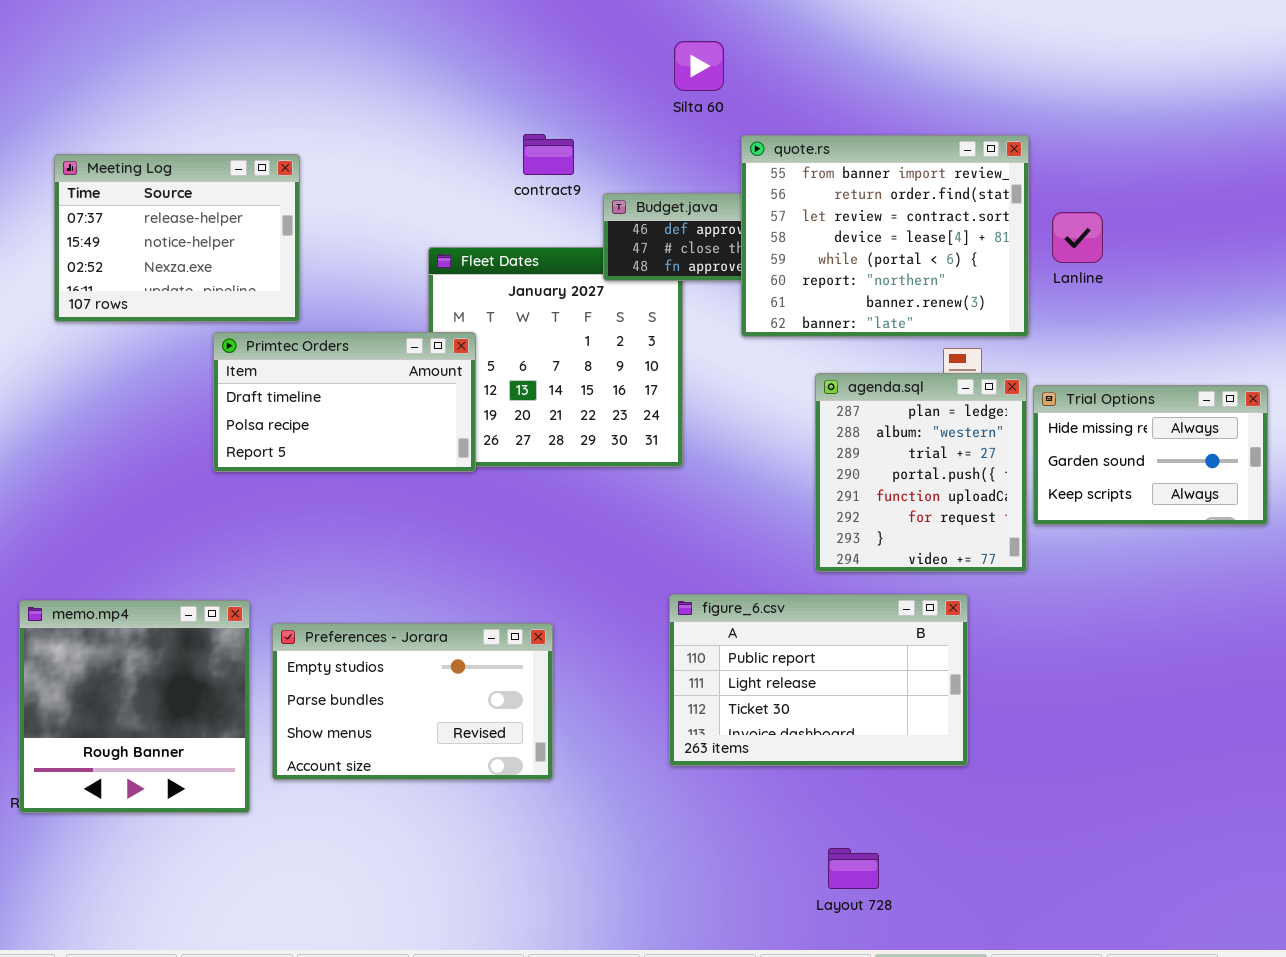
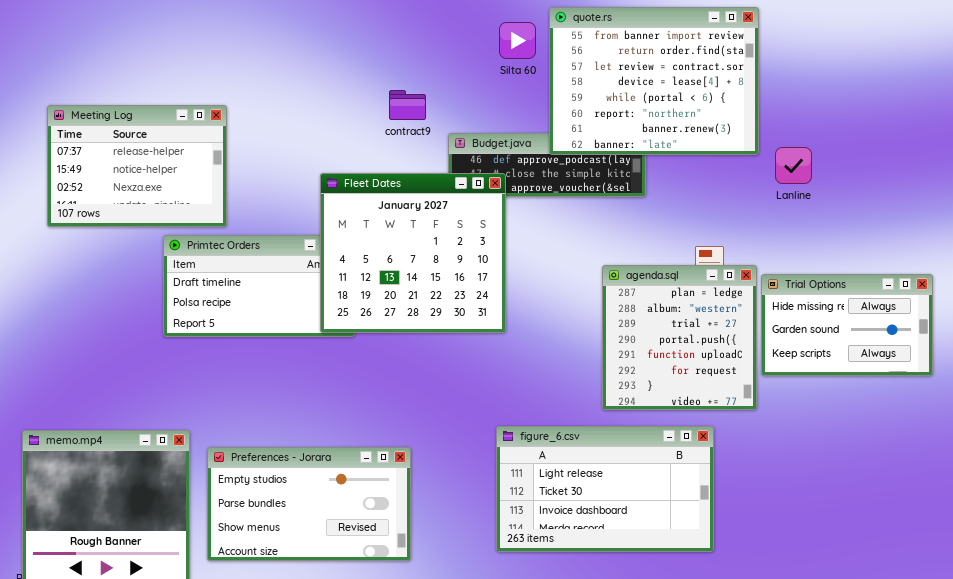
quote.rs: [741,135,1029,337] -> [549,7,759,155], moved
Fleet Dates: [428,247,683,467] -> [320,173,506,333], raised
figure_6.csv: [669,594,968,766] -> [496,426,714,552], scrolled down 1 row

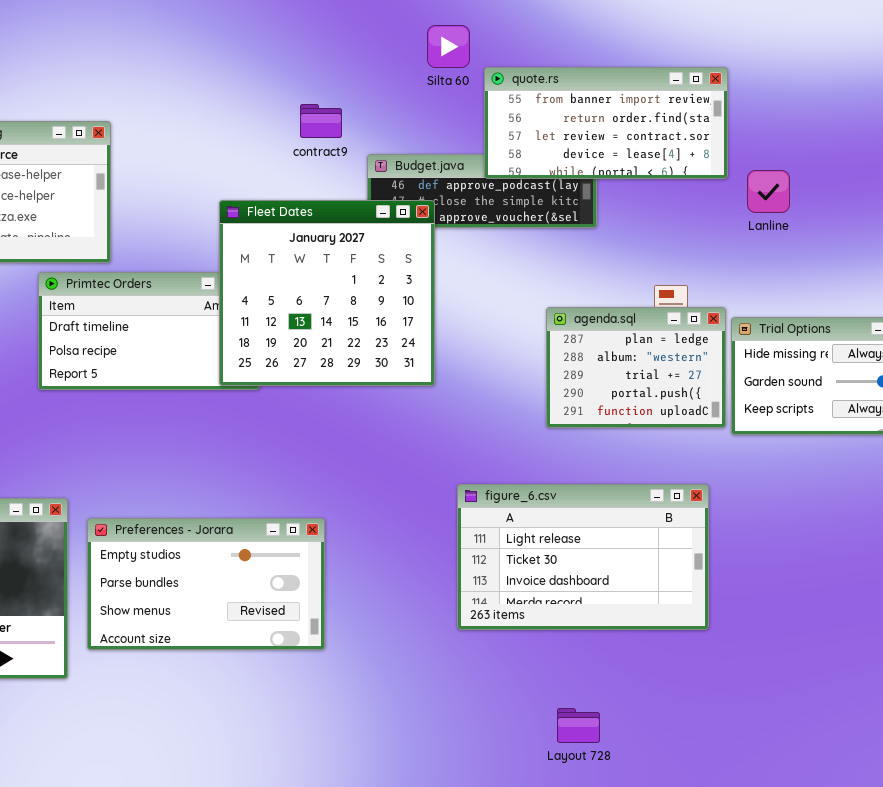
quote.rs: [549,7,759,155] -> [484,67,728,179], resized
agenda.sql: [602,265,757,410] -> [546,307,726,428], resized
figure_6.csv: [496,426,714,552] -> [457,484,709,630], moved

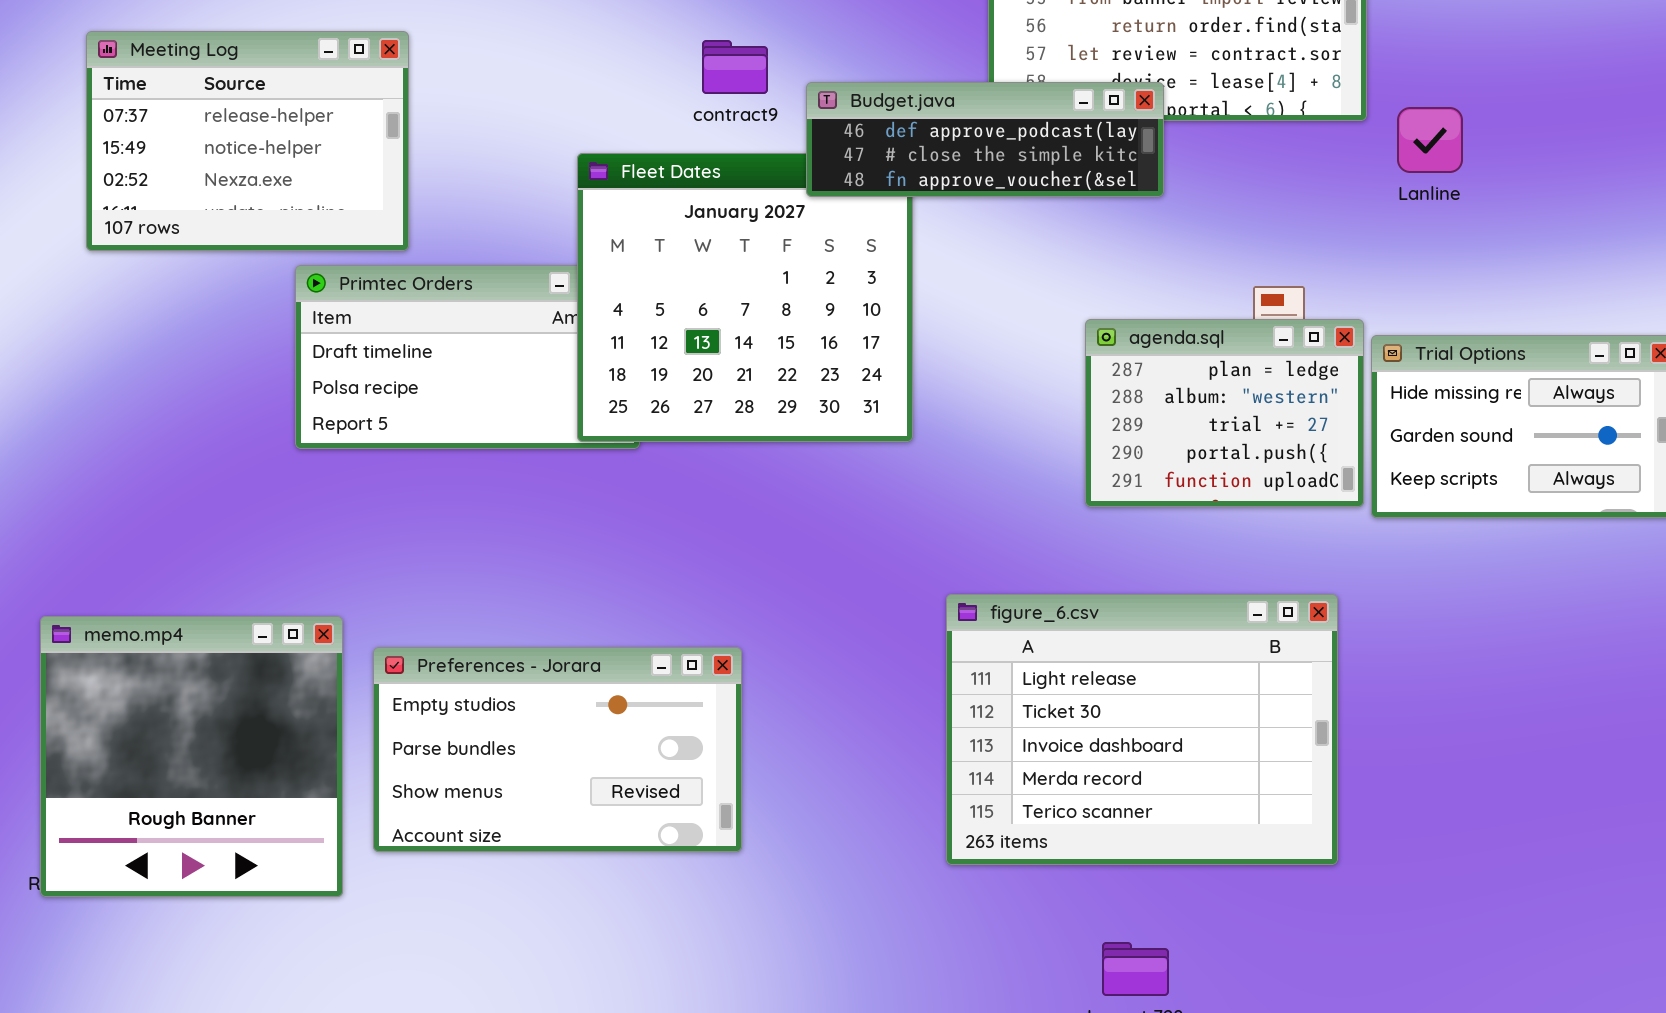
contract9: [300,104,342,138] -> [702,40,768,94], moved
Budget.java: [367,154,597,228] -> [806,82,1164,197], raised
figure_6.csv: [457,484,709,630] -> [946,594,1338,865], resized

